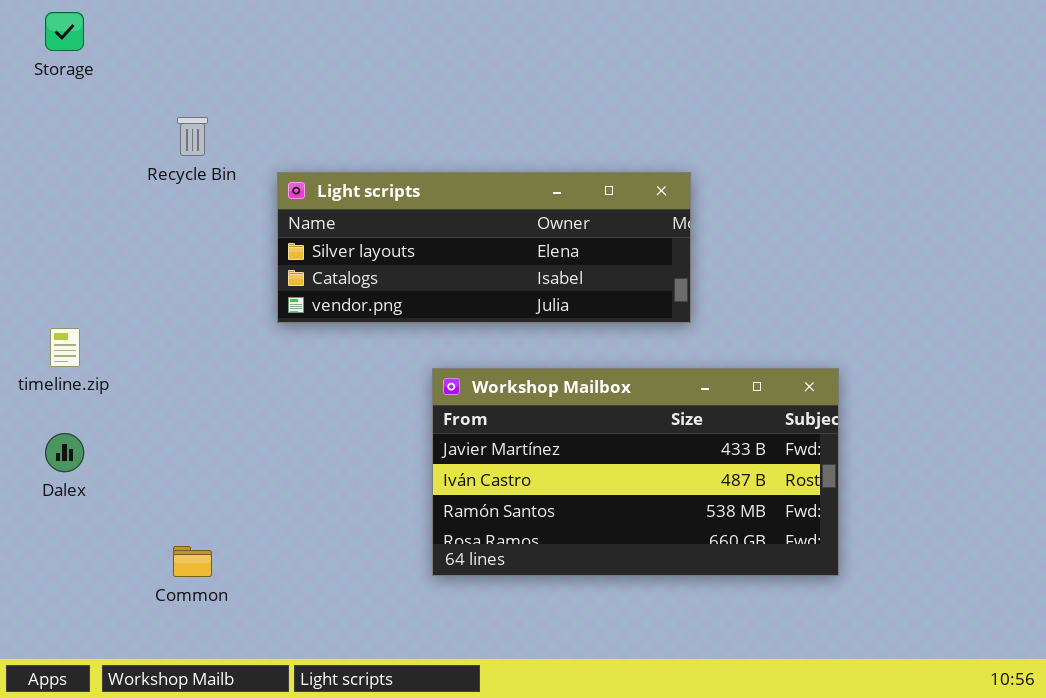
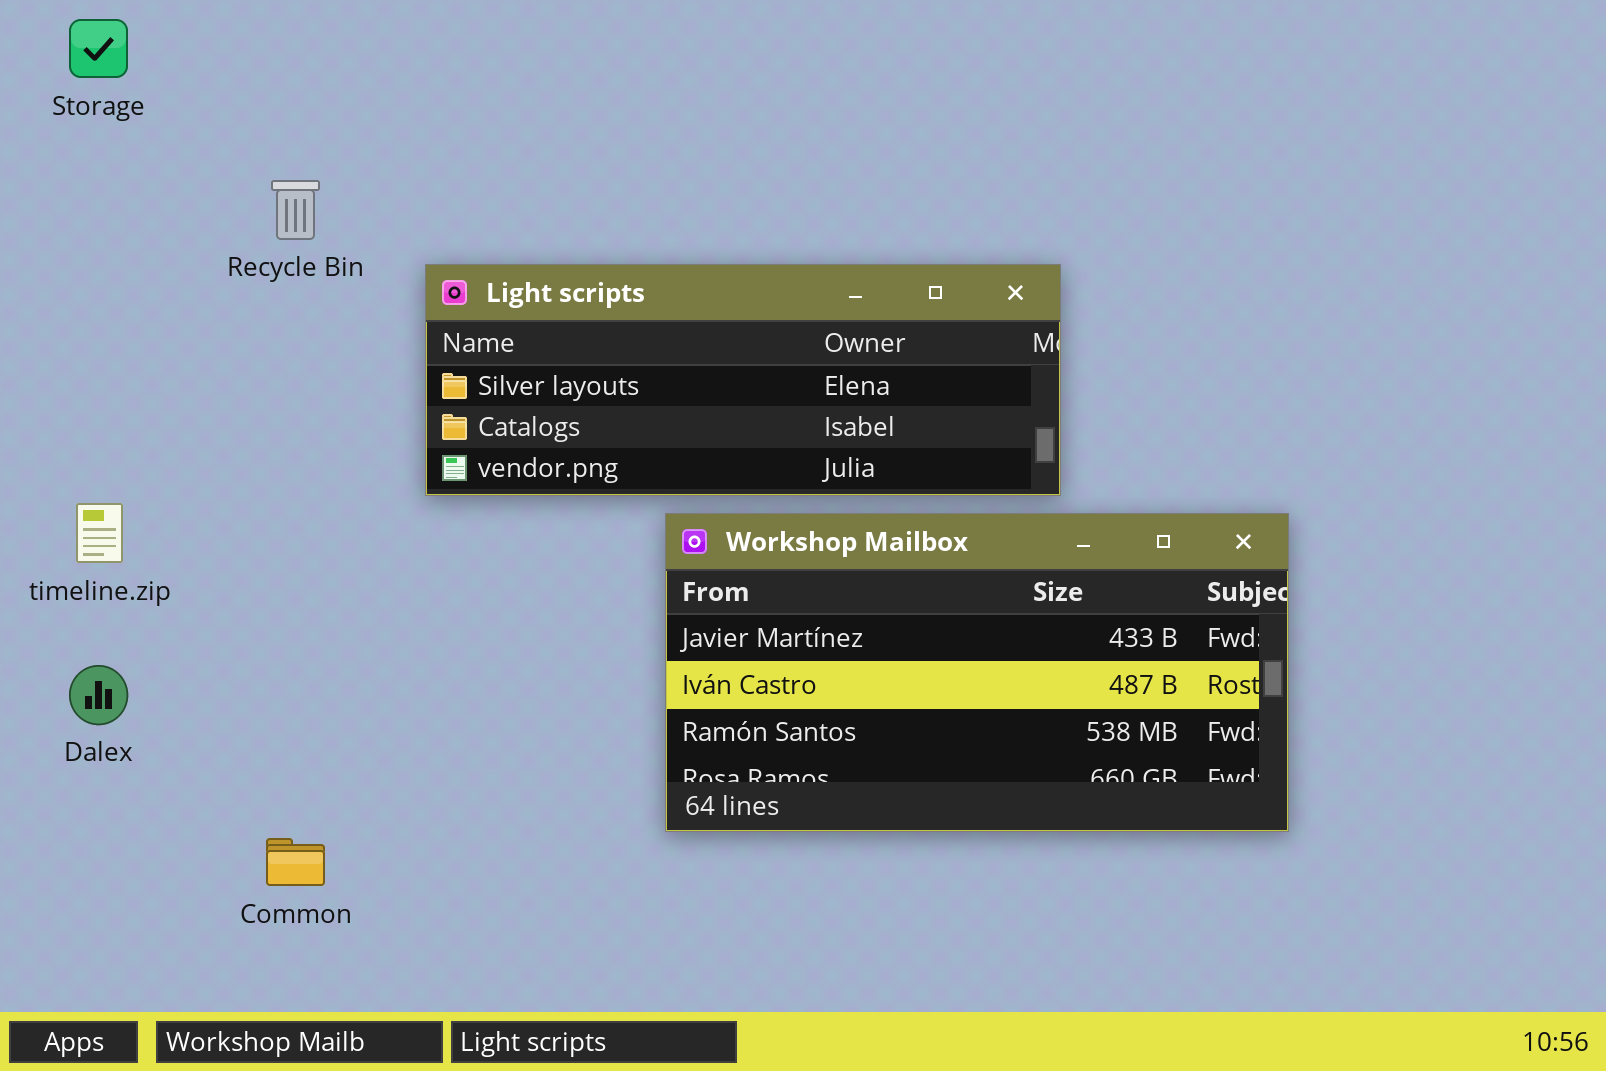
Workshop Mailbox: [432,368,839,576] -> [665,513,1289,832], moved

